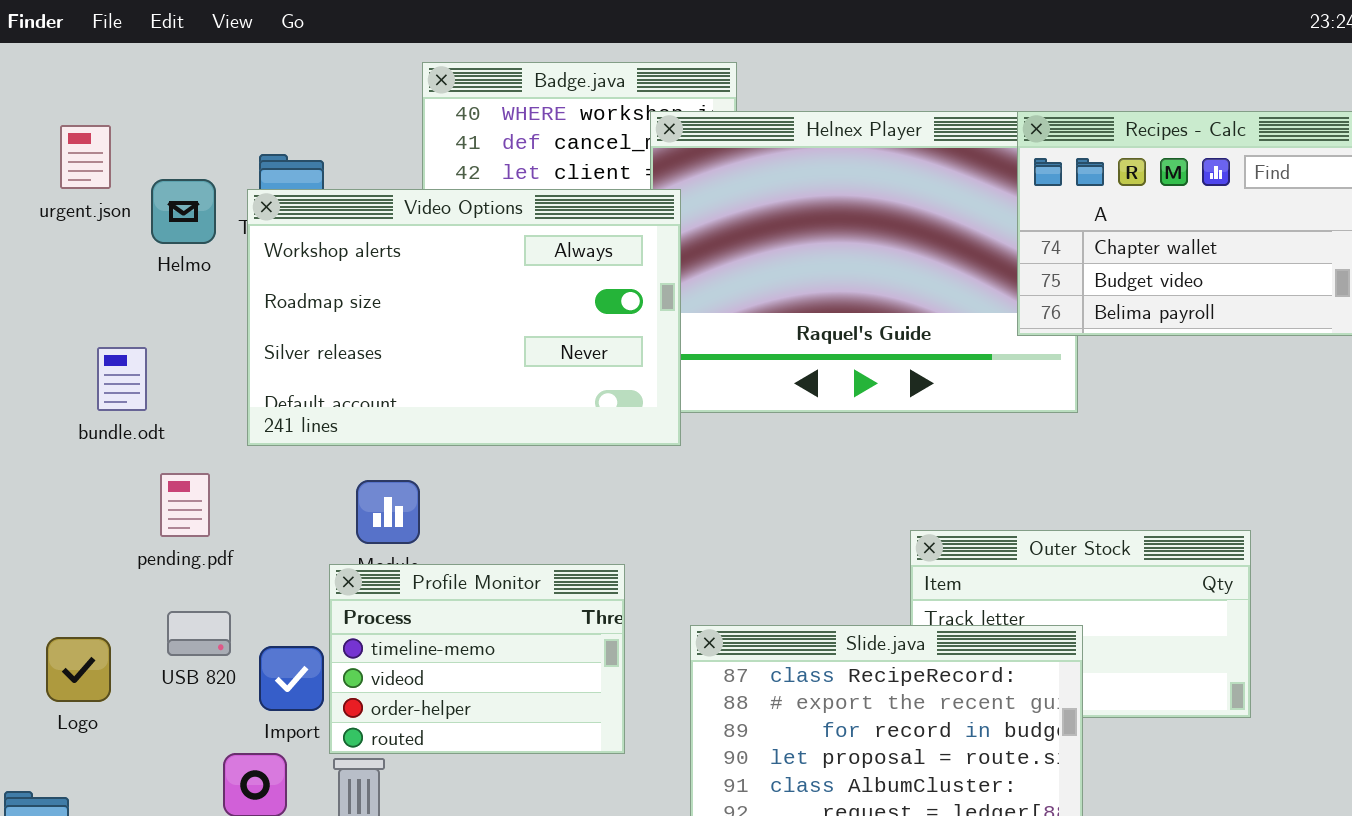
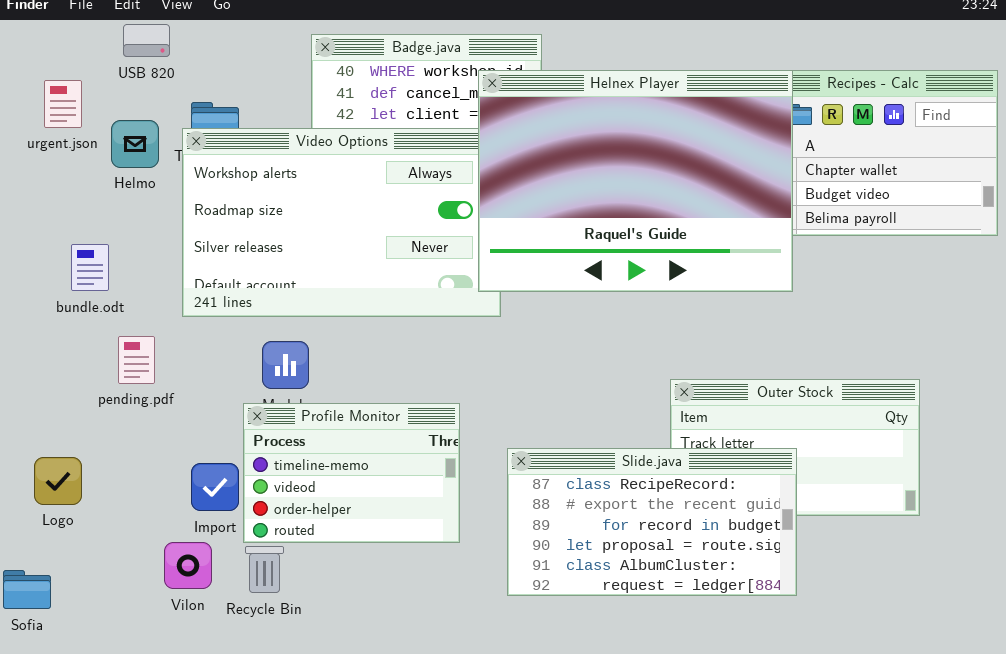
Helnex Player: [650,111,1078,413] -> [478,70,793,292], raised
USB 820: [167,611,231,656] -> [123,24,170,57], moved

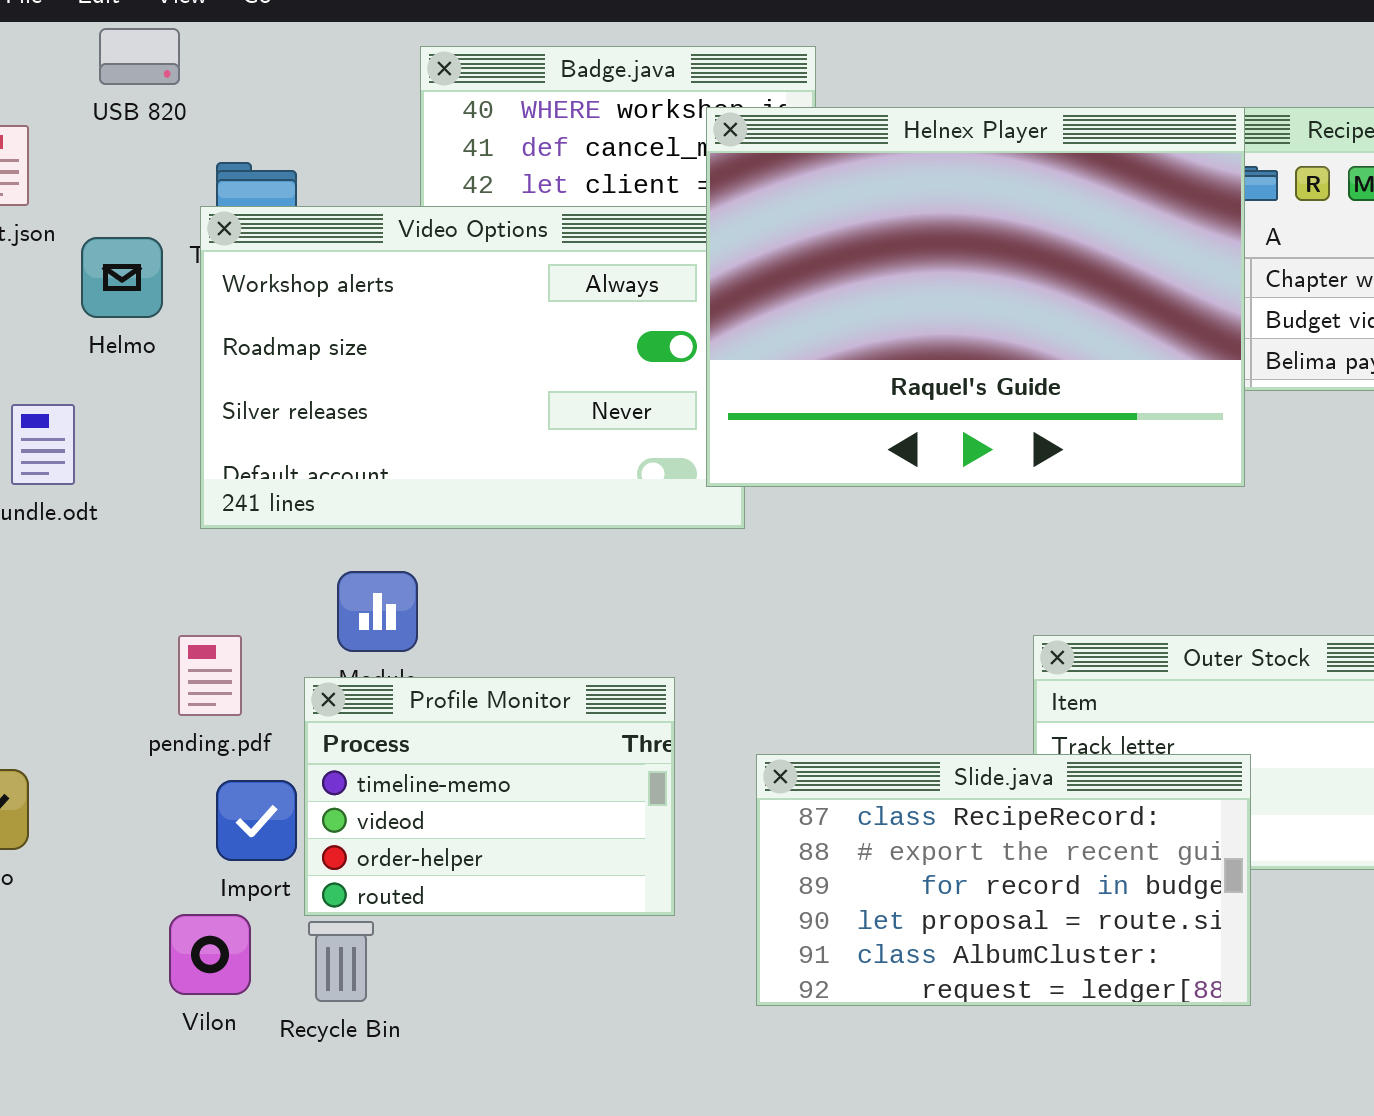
Helmo: [111,120,159,168] -> [81,237,163,318], moved
pending.pdf: [118,336,155,384] -> [178,635,242,716], moved

